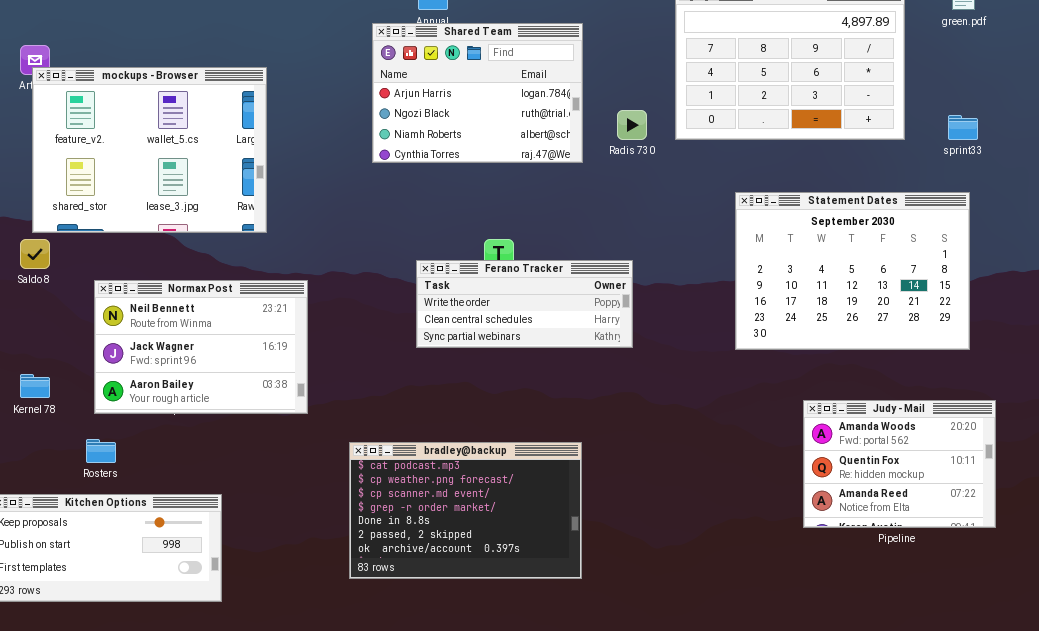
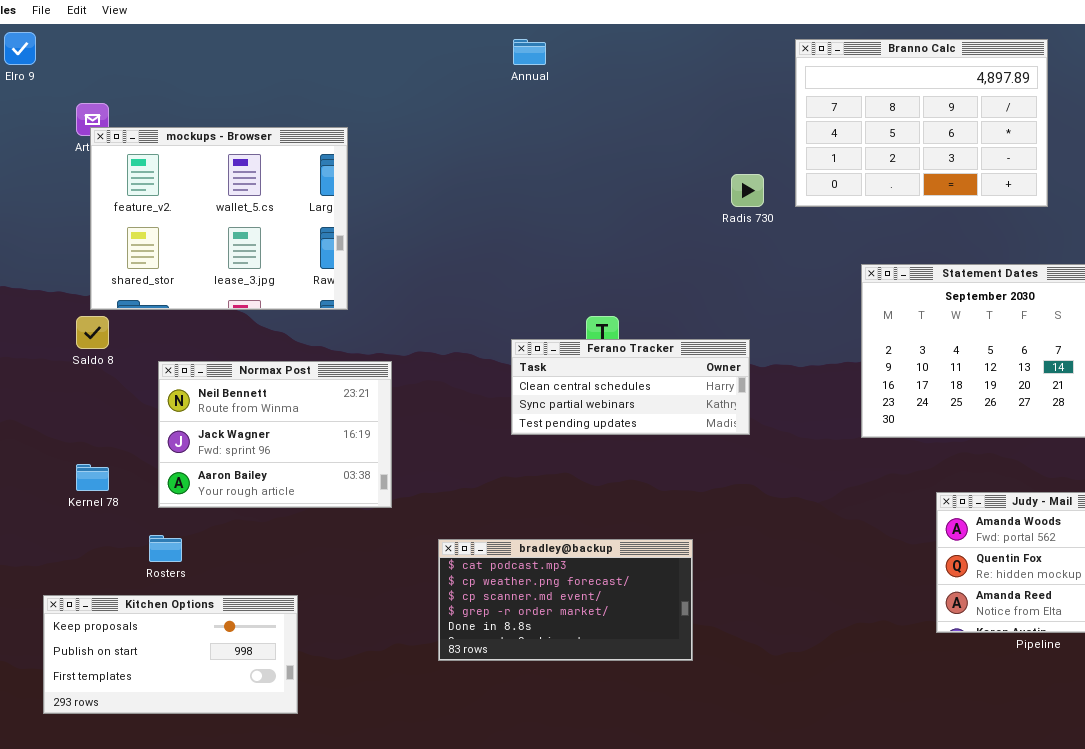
Shared Team: [372,23,583,163] -> none, closed
Ferano Tracker: [416,260,633,348] -> [511,339,750,435], scrolled down 1 row
bradley@backup: [349,442,582,579] -> [438,539,693,661], resized

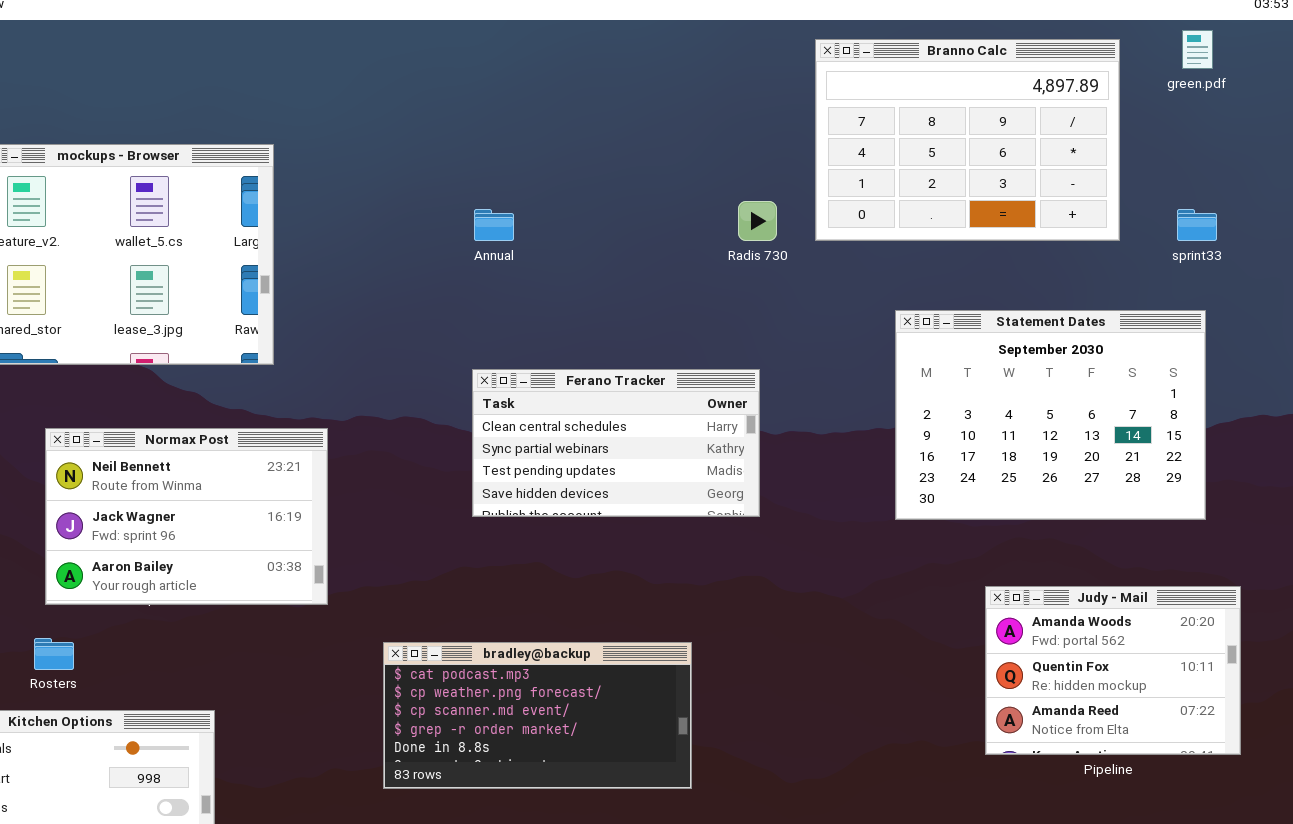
Annual: [513,39,546,65] -> [474,209,514,241], moved
Ferano Tracker: [511,339,750,435] -> [472,369,760,517], resized

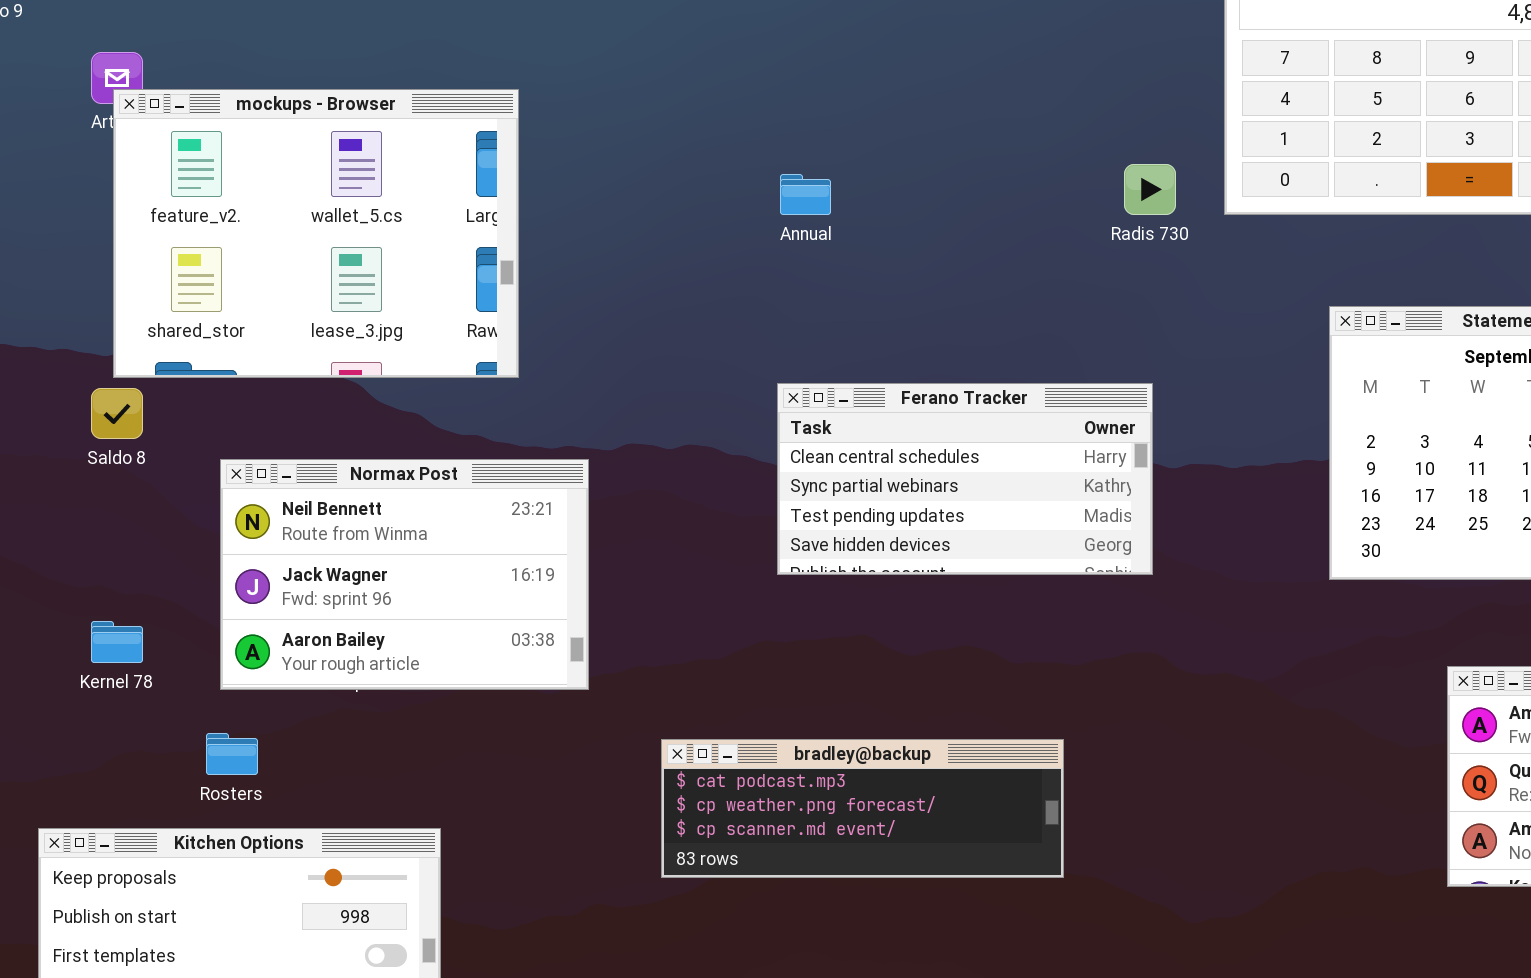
bradley@backup: [383,642,692,789] -> [661,739,1064,878], resized

